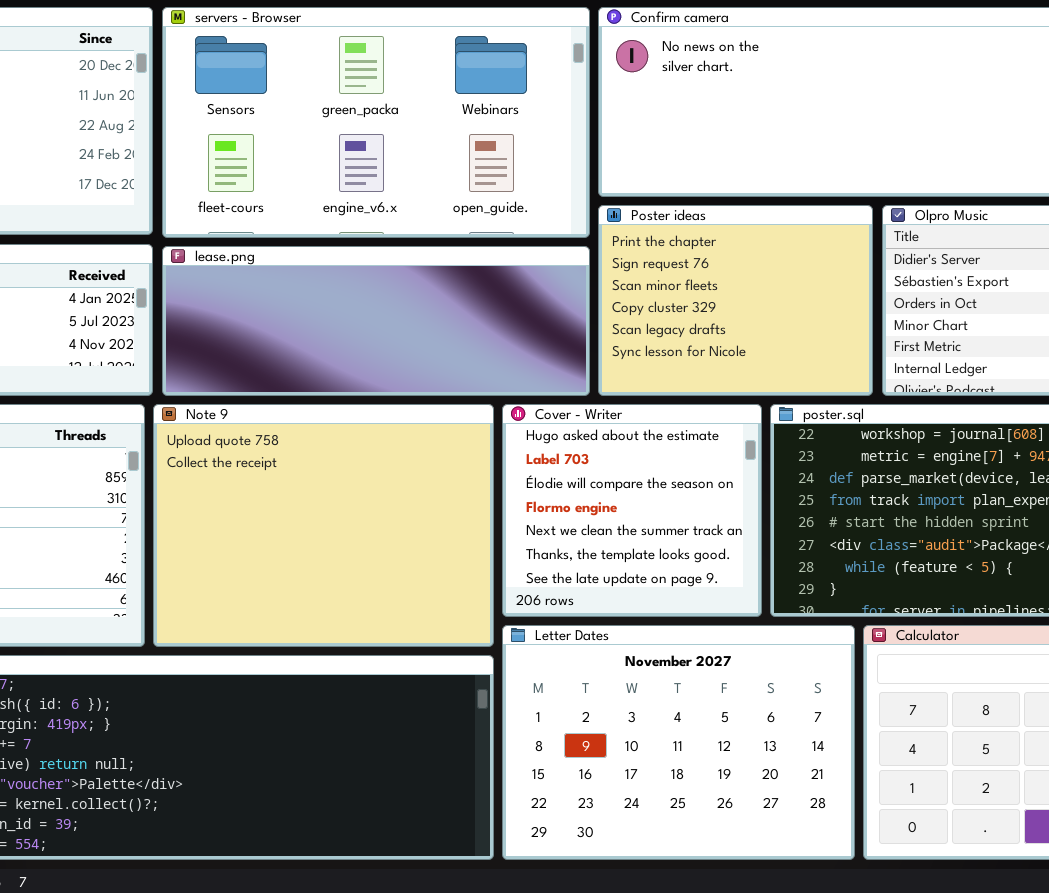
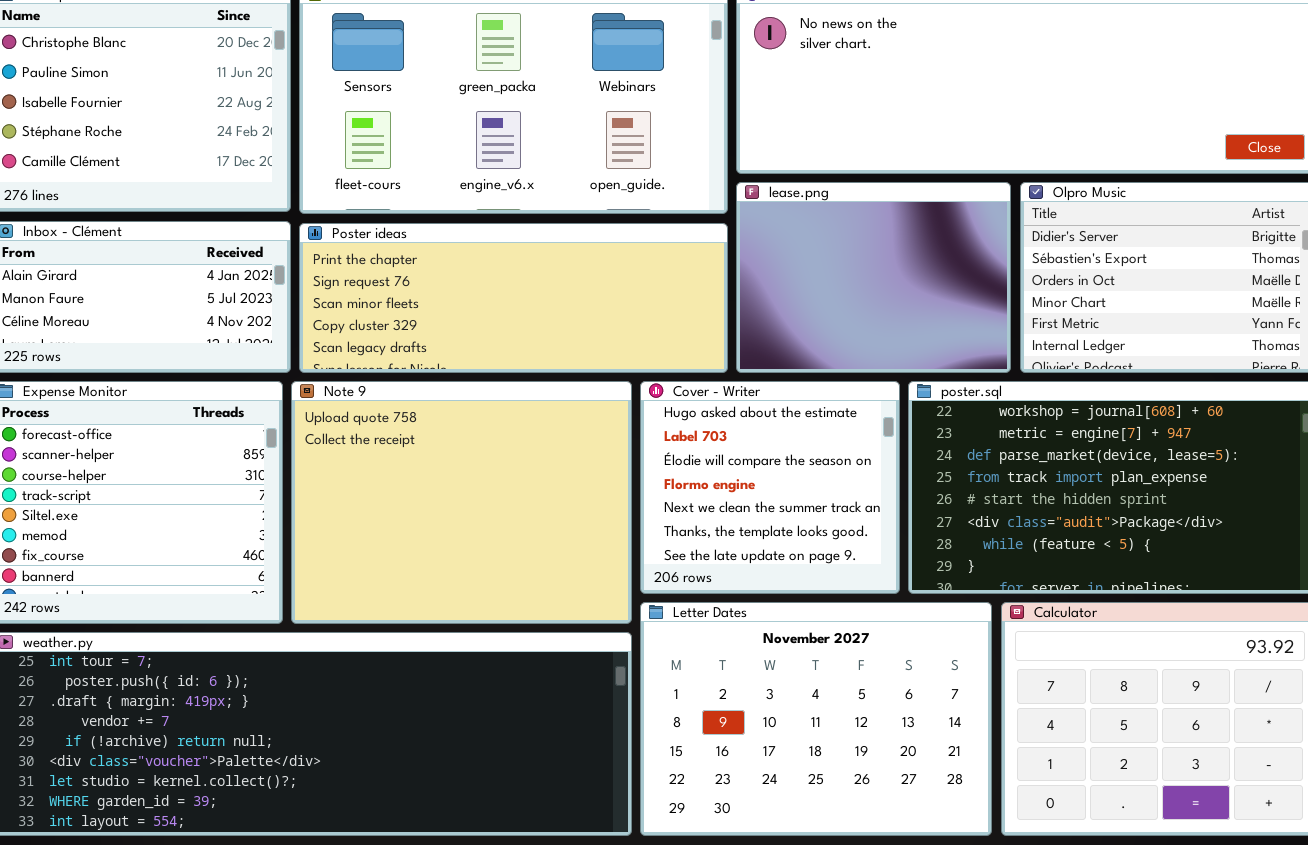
Poster ideas: [598,205,873,396] -> [299,223,728,373], moved, resized
lease.png: [162,246,590,396] -> [736,182,1011,373], moved, resized

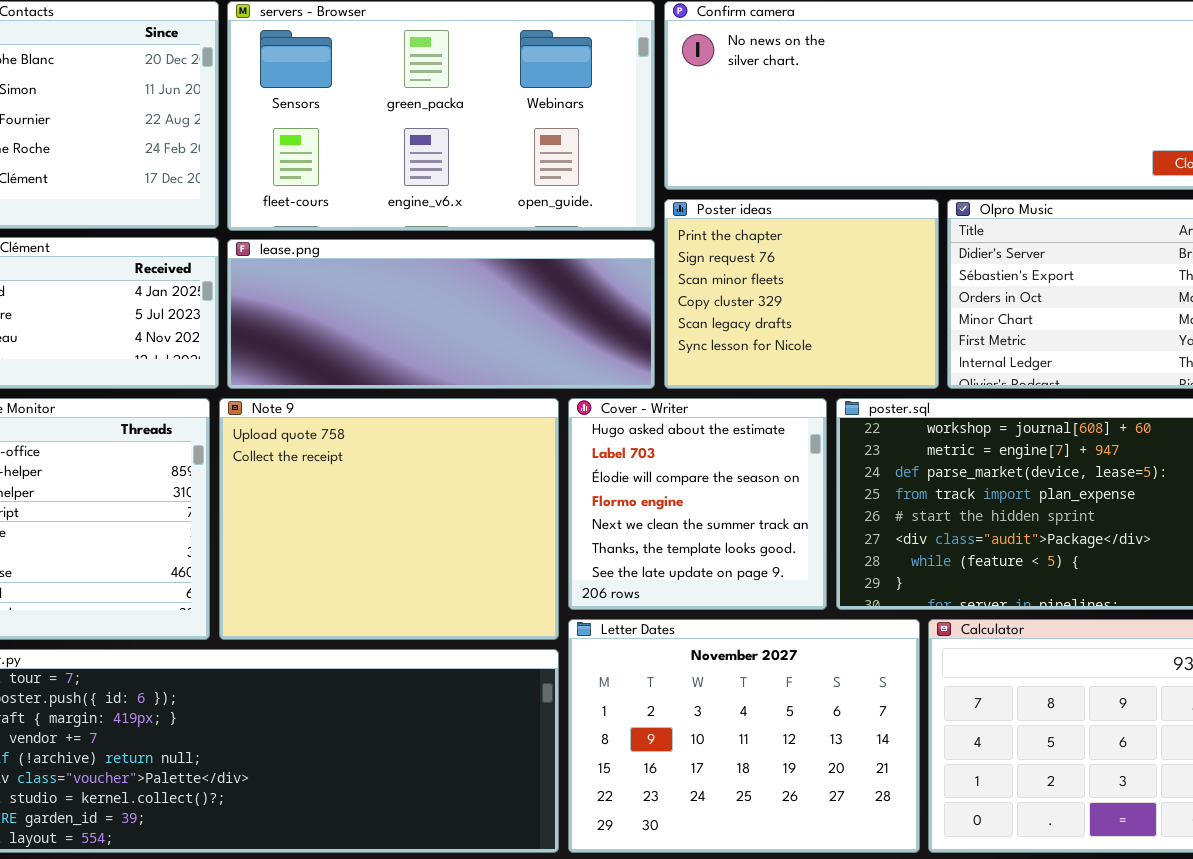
lease.png: [736,182,1011,373] -> [227,239,655,389], moved, resized
Poster ideas: [299,223,728,373] -> [664,199,939,389], moved, resized

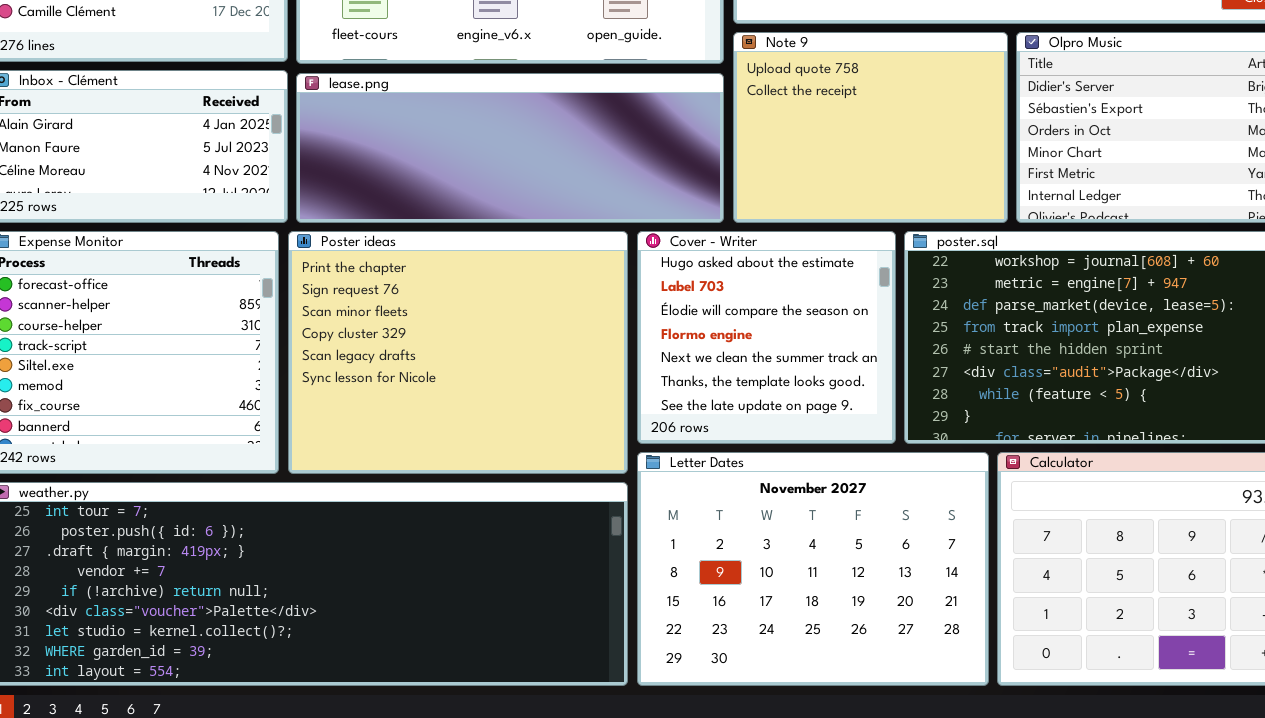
Poster ideas: [664,199,939,389] -> [288,231,628,474], moved, resized
Note 9: [219,398,559,640] -> [733,32,1008,223], moved, resized

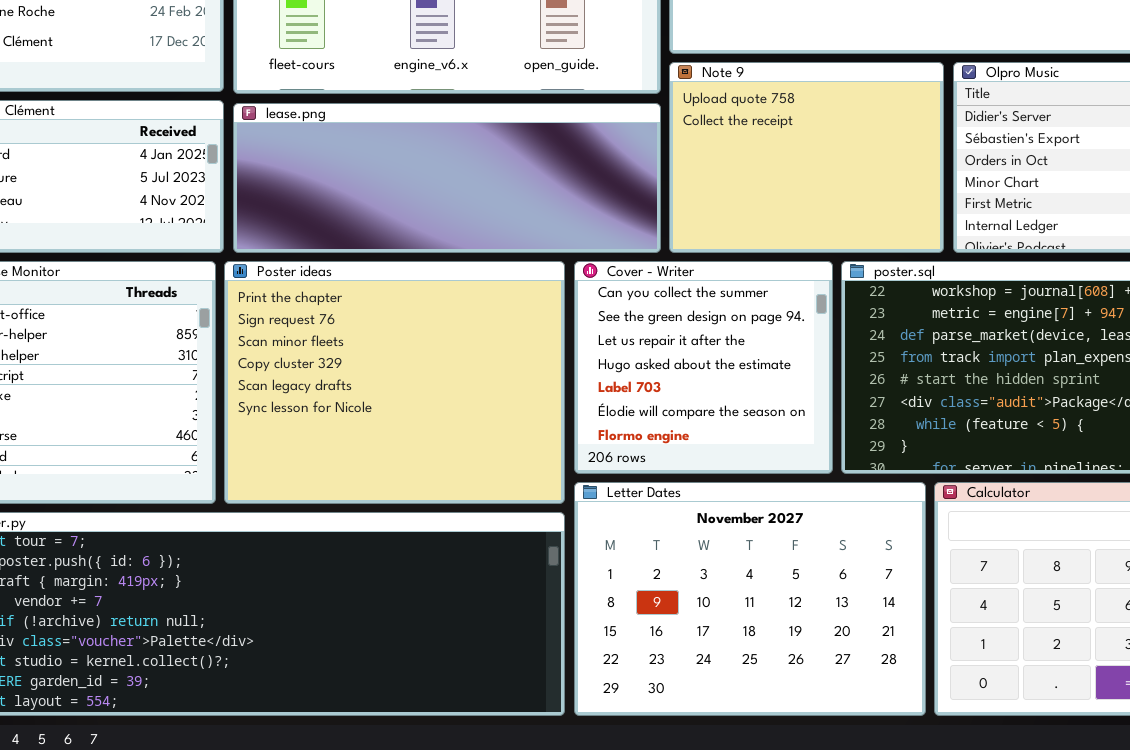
Cover - Writer: [637,231,896,444] -> [574,261,833,474], scrolled up 3 rows

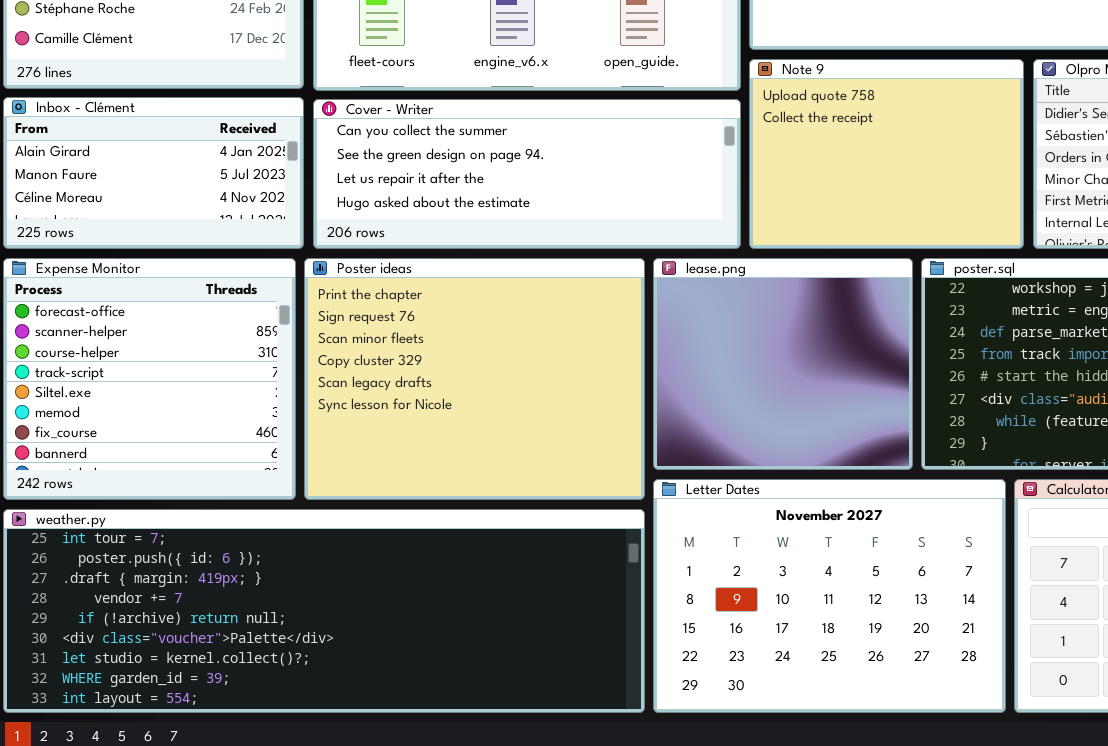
lease.png: [233,103,661,253] -> [653,258,913,470], moved, resized
Cover - Writer: [574,261,833,474] -> [313,99,741,249], moved, resized

